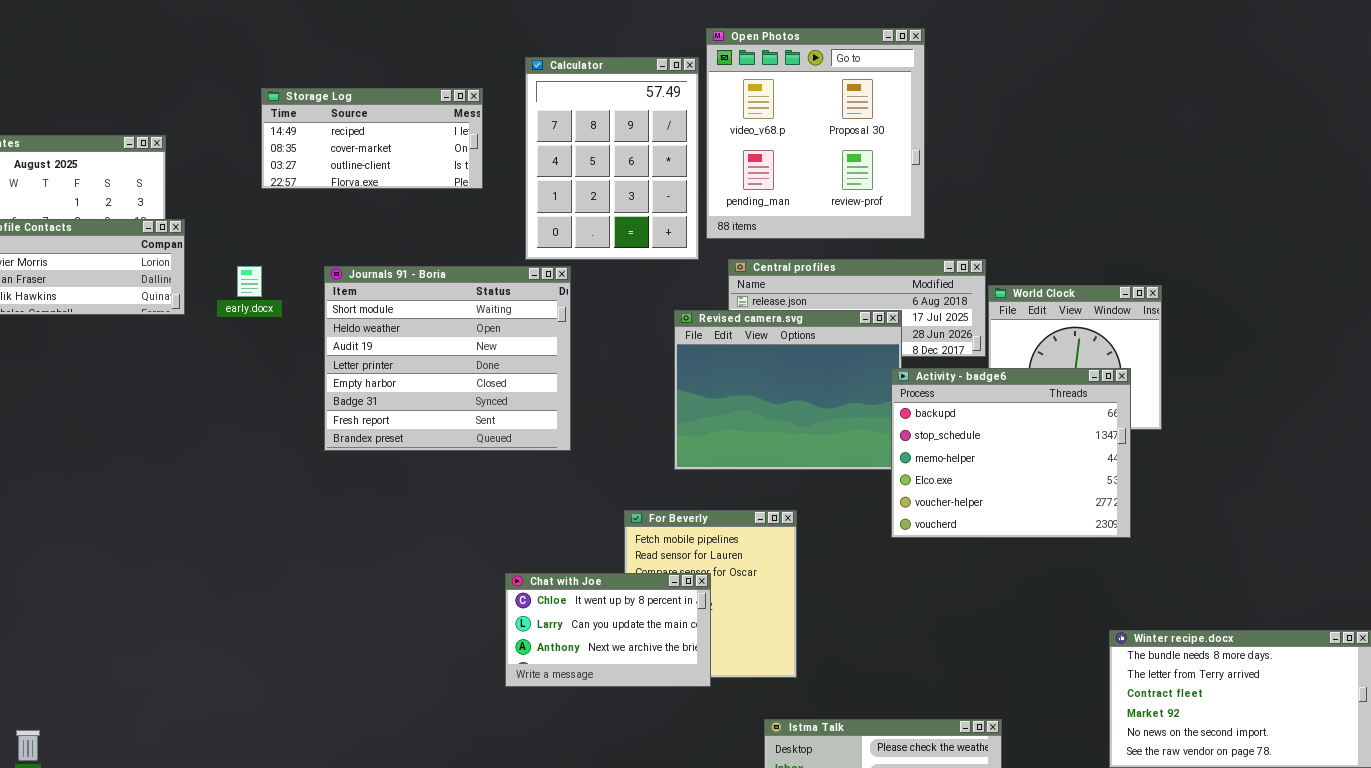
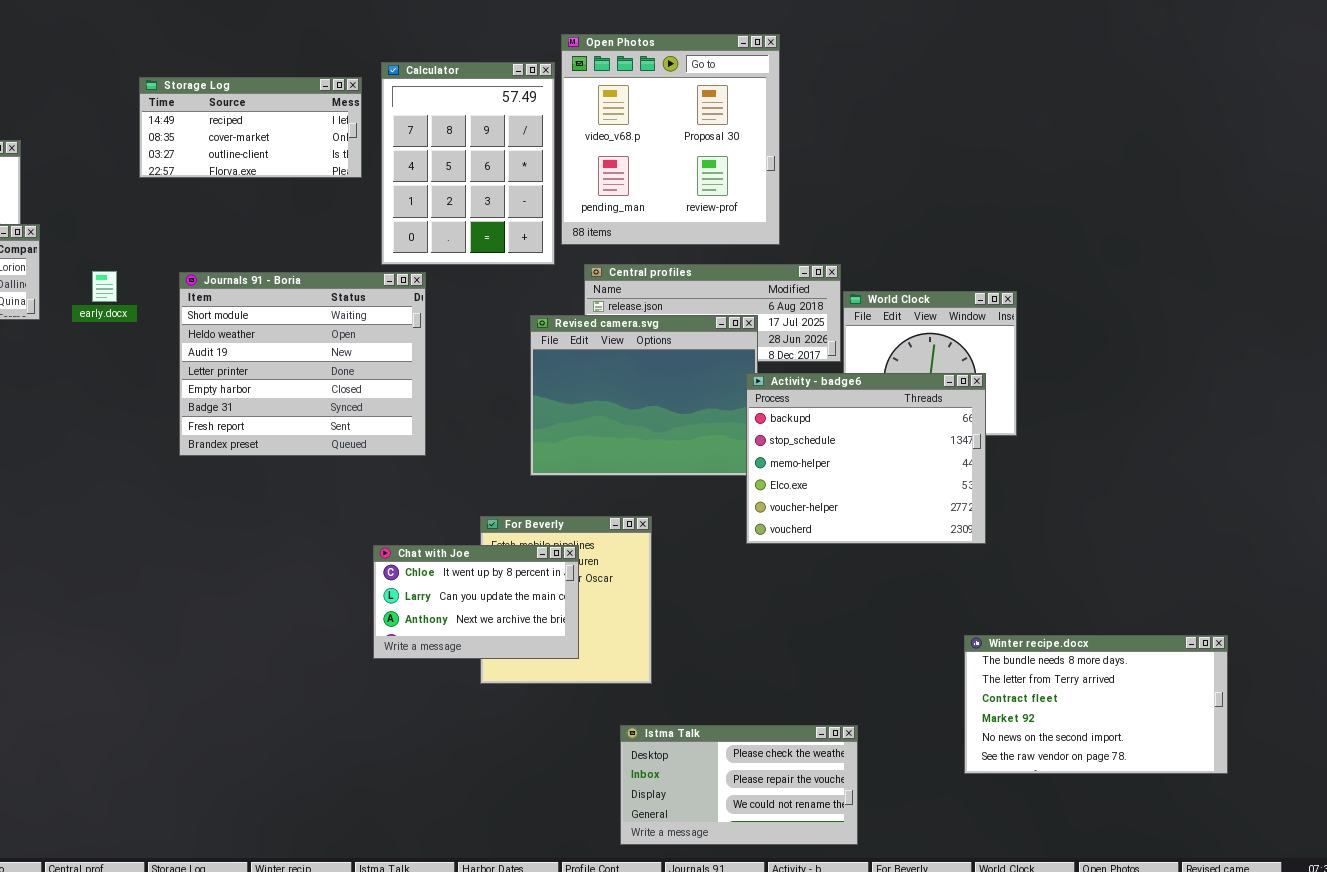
Storage Log: [261,88,483,189] -> [139,77,362,178], moved
Chat with Joe: [505,573,711,687] -> [373,545,579,659], moved

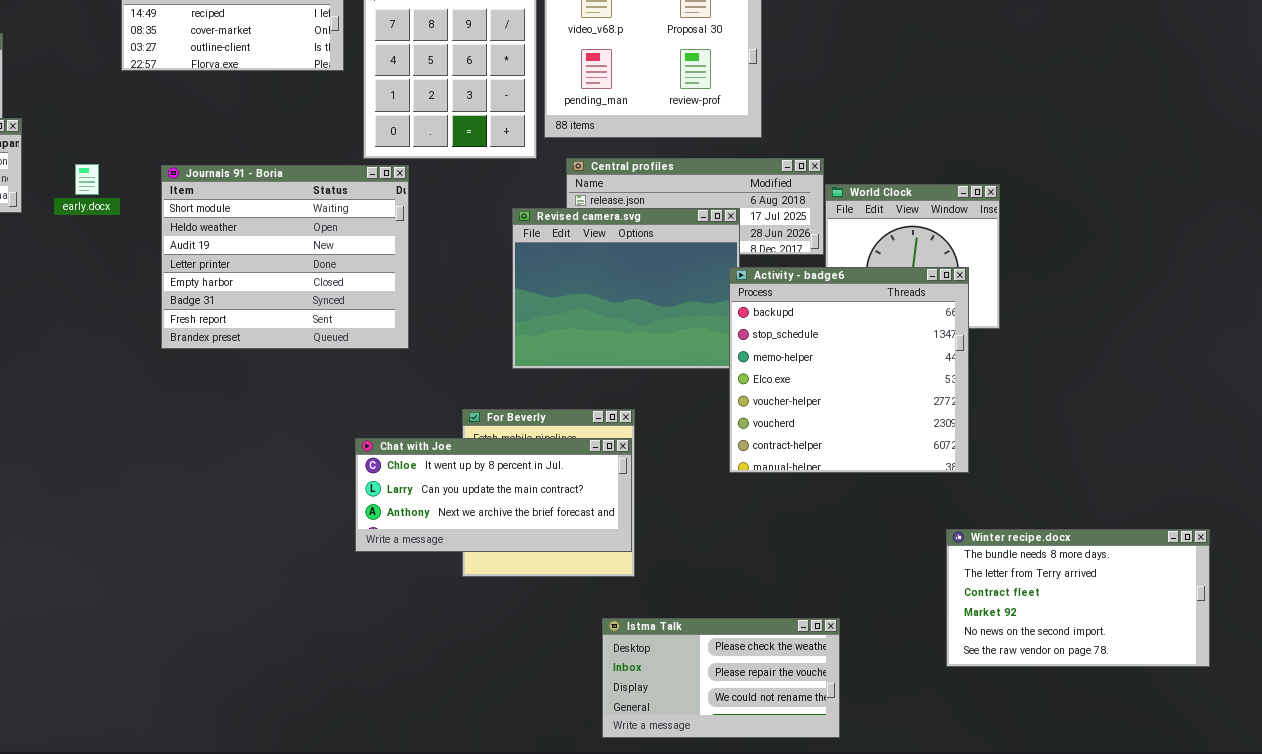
Activity - badge6: [746,373,986,544] -> [729,267,969,473], resized
Chat with Joe: [373,545,579,659] -> [355,438,632,552], resized

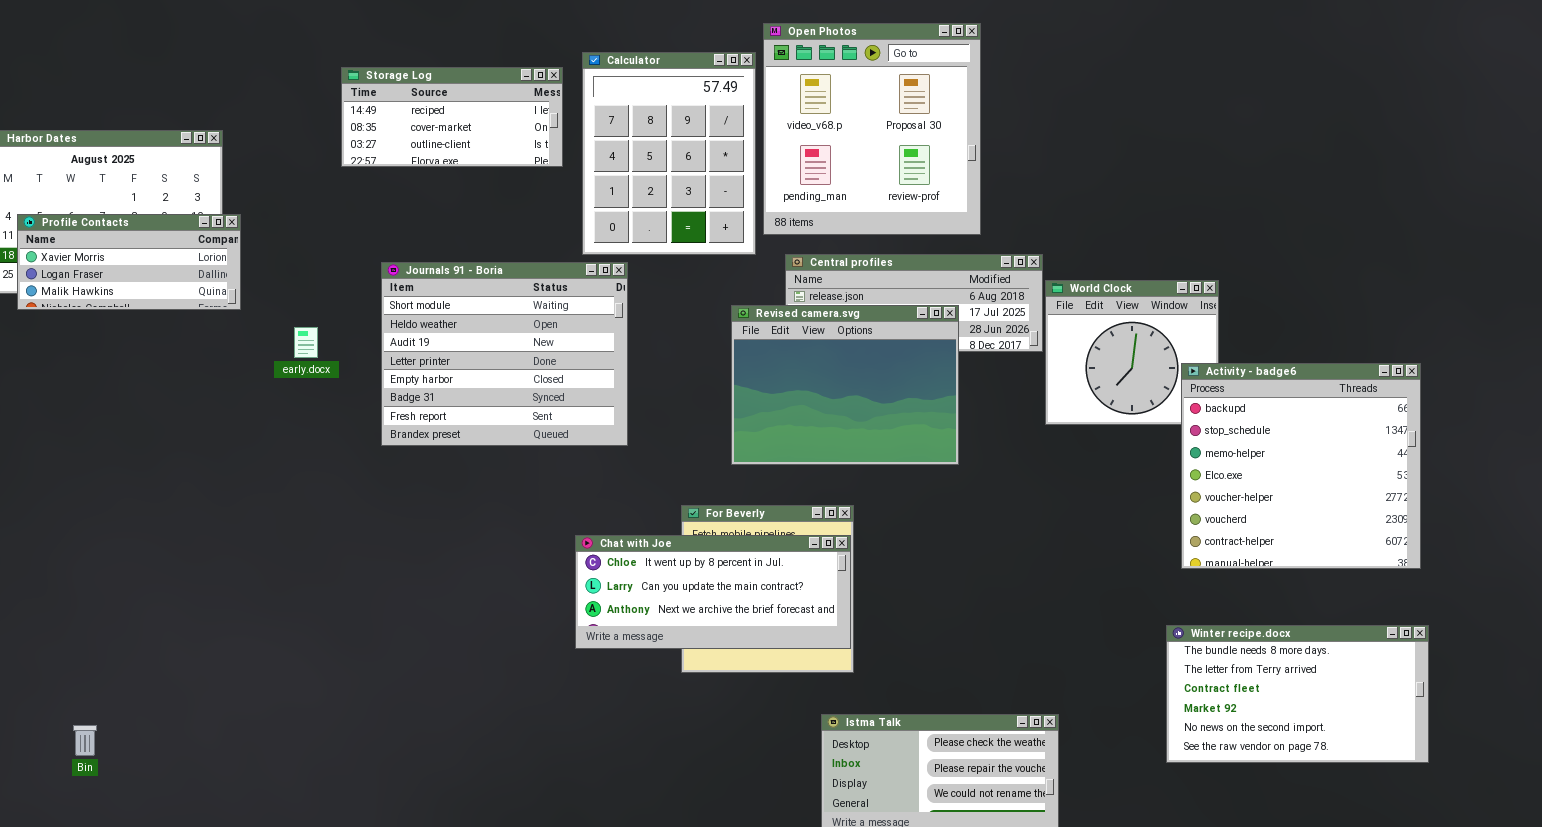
early.docx: [75,164,99,195] -> [294,327,318,358], moved
Activity - badge6: [729,267,969,473] -> [1181,363,1421,569], moved

